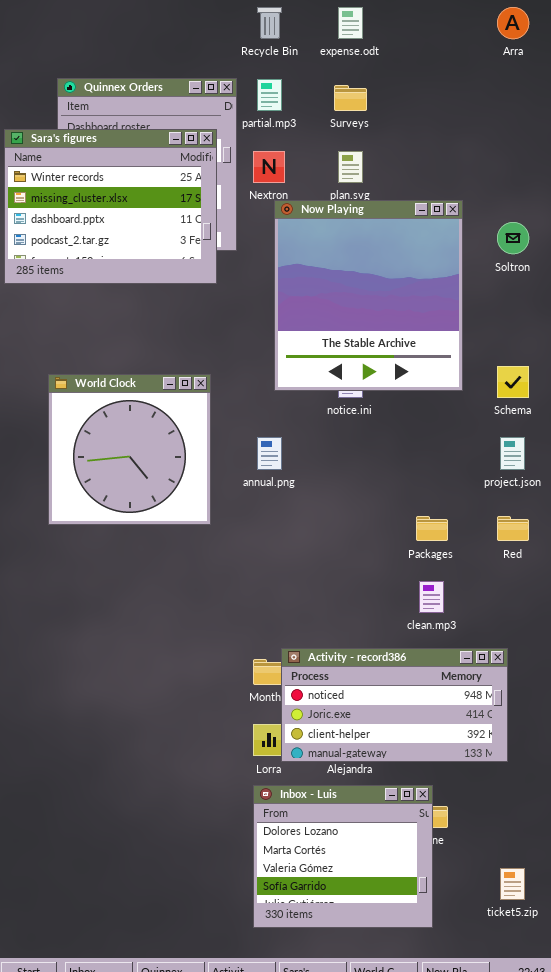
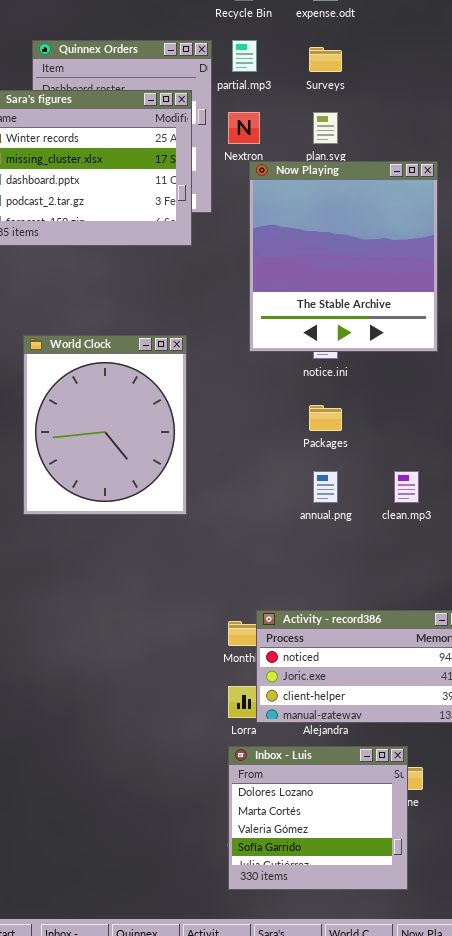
World Clock: [48,374,211,525] -> [23,335,187,515], resized
annual.png: [257,437,282,470] -> [313,471,338,503], moved
Packages: [416,516,448,541] -> [309,405,342,431], moved
clean.mp3: [419,581,444,613] -> [394,471,419,503], moved

